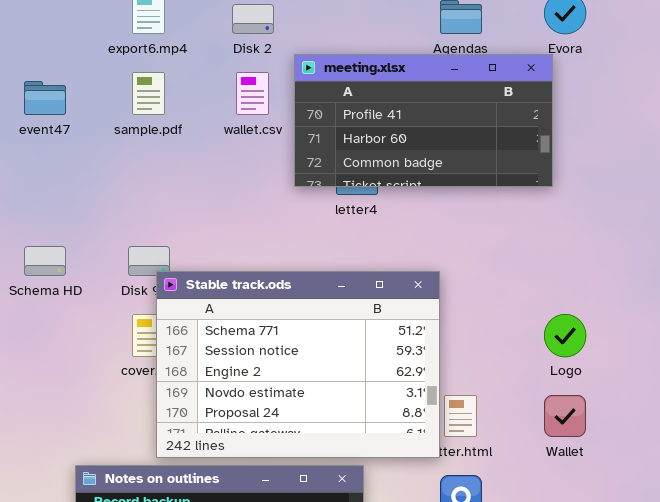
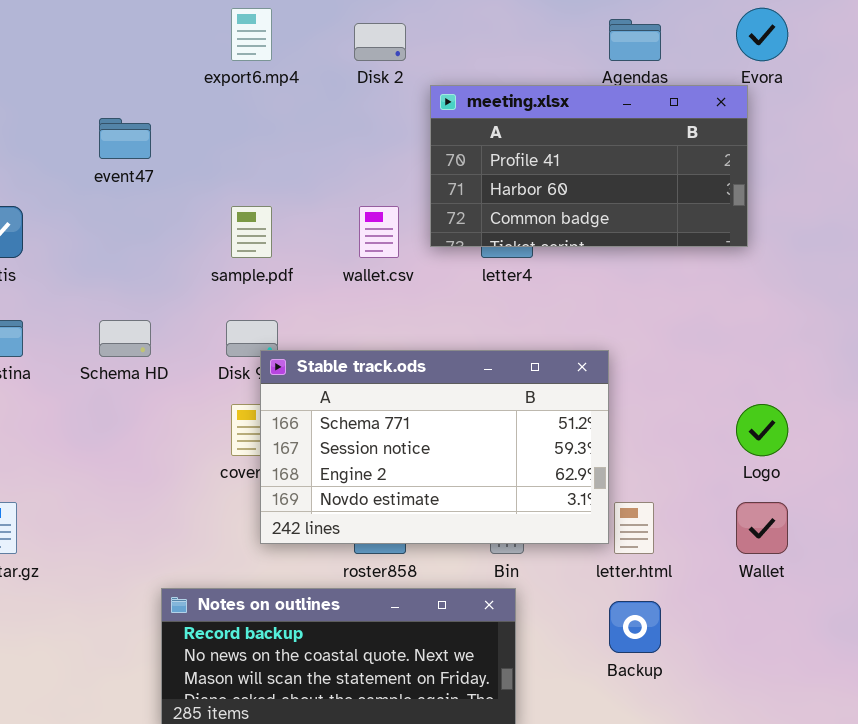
sample.pdf: [132,72,165,115] -> [231,206,272,258], moved
wallet.csv: [236,72,269,115] -> [359,206,399,258], moved
Stable track.ods: [156,271,440,458] -> [260,350,609,544], resized

